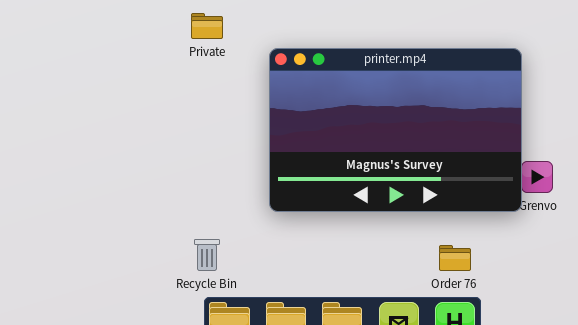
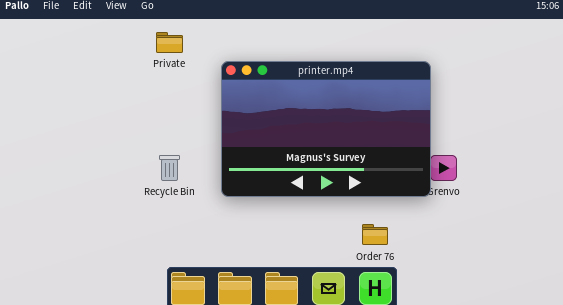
Recycle Bin: [194,239,220,271] -> [159,155,180,181], moved

